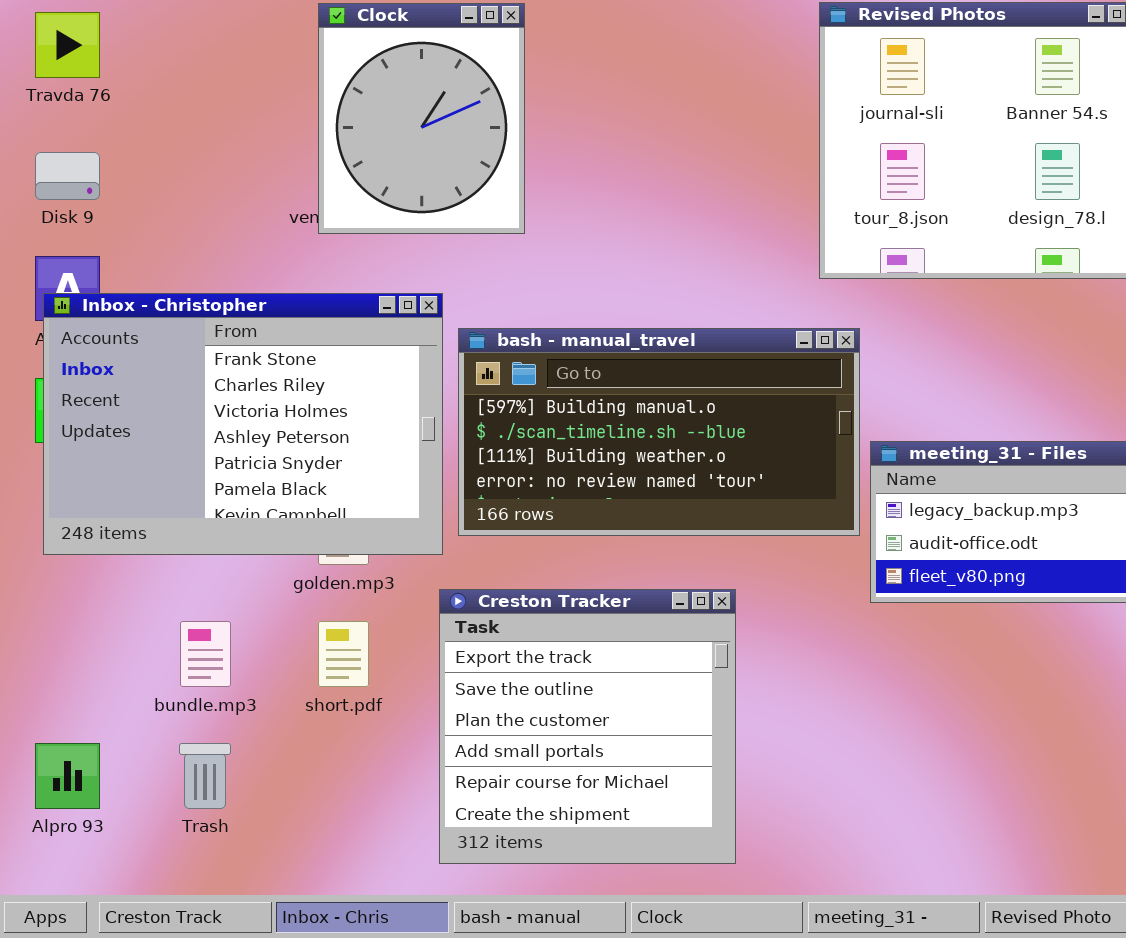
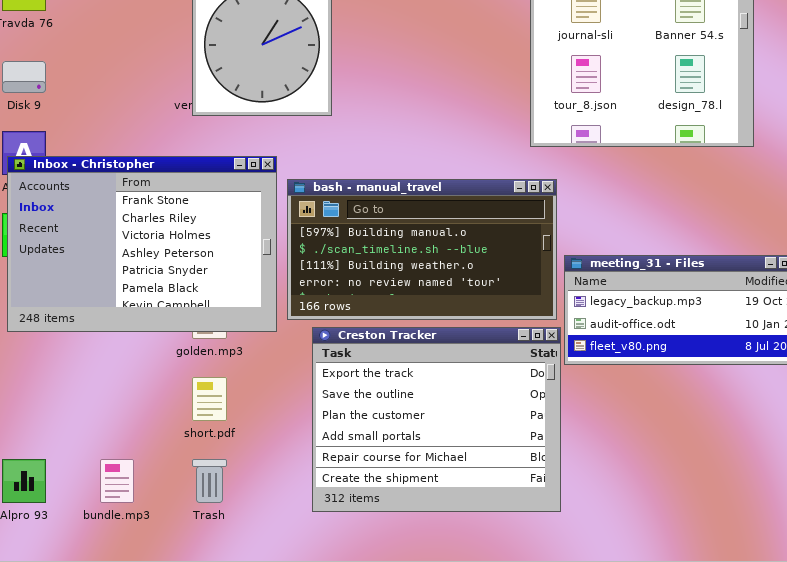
Creston Tracker: [439,589,736,864] -> [312,327,561,512], moved, resized
bundle.mp3: [180,621,231,687] -> [100,459,134,503], moved
Trash: [179,743,231,809] -> [192,459,227,503], moved

